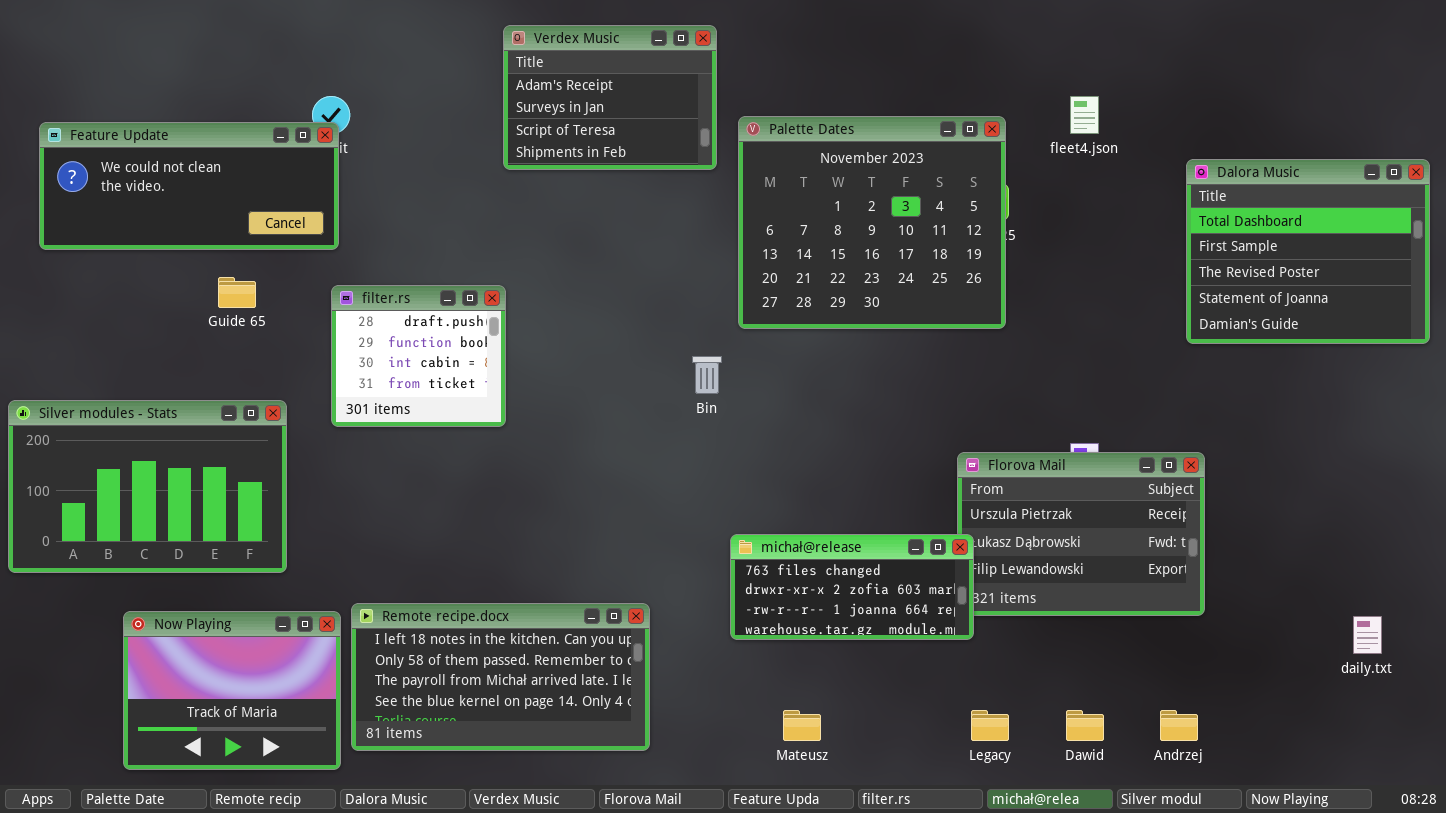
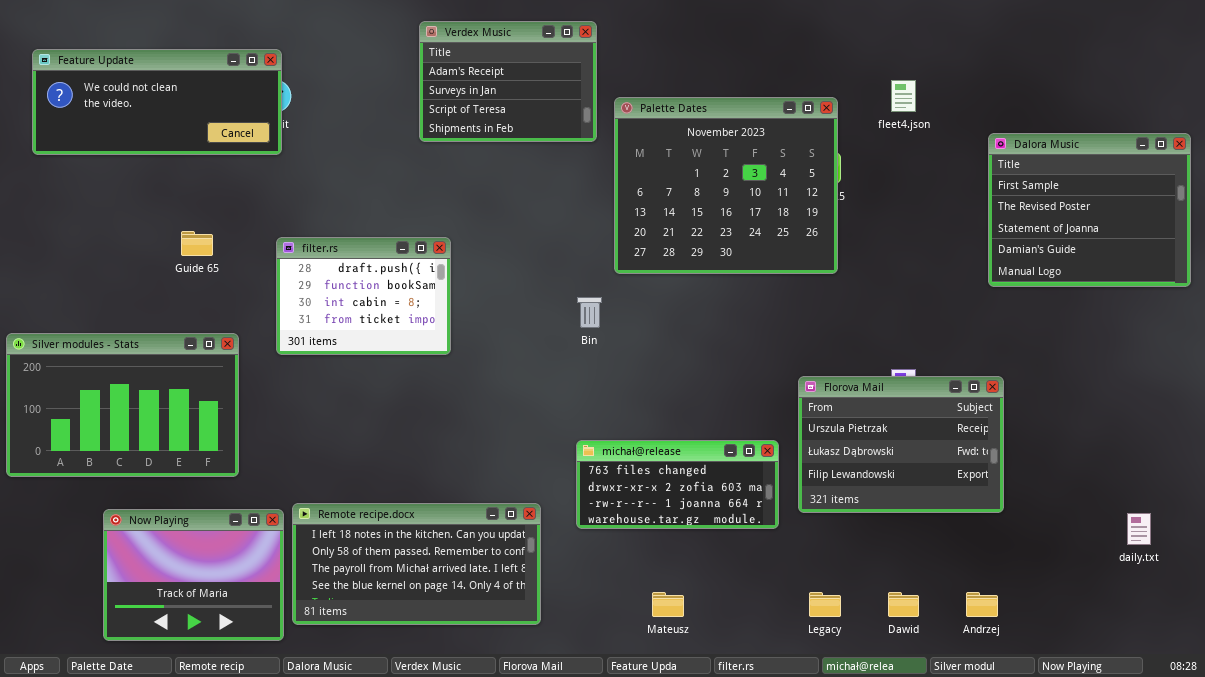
Feature Update: [39,122,339,250] -> [32,49,282,155], moved
Dalora Music: [1186,159,1430,344] -> [988,133,1191,287], scrolled down 1 row
filter.rs: [331,285,506,427] -> [276,237,451,355], resized
michał@release: [730,534,974,640] -> [576,440,779,529], moved

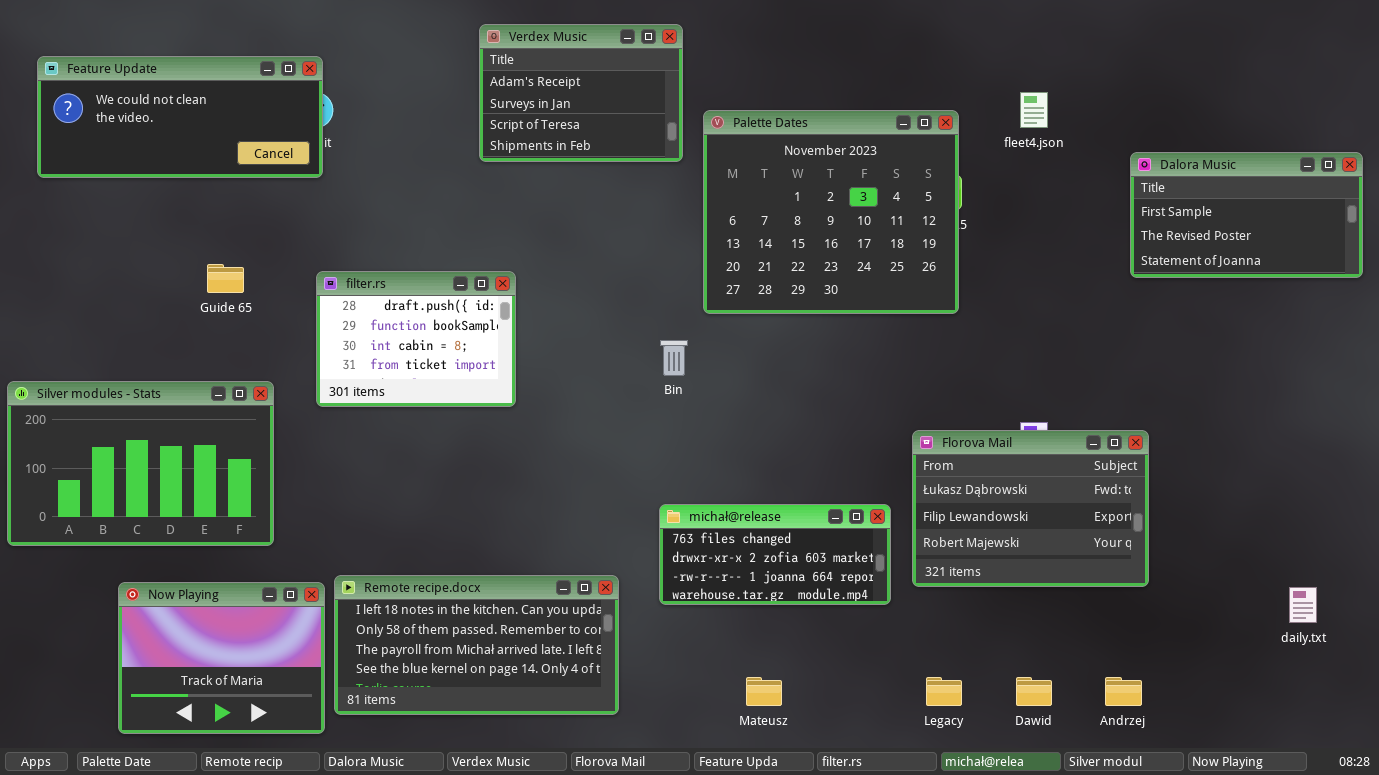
Dalora Music: [988,133,1191,287] -> [1130,152,1363,278], resized
Florova Mail: [798,376,1004,513] -> [912,430,1149,587], scrolled down 1 row

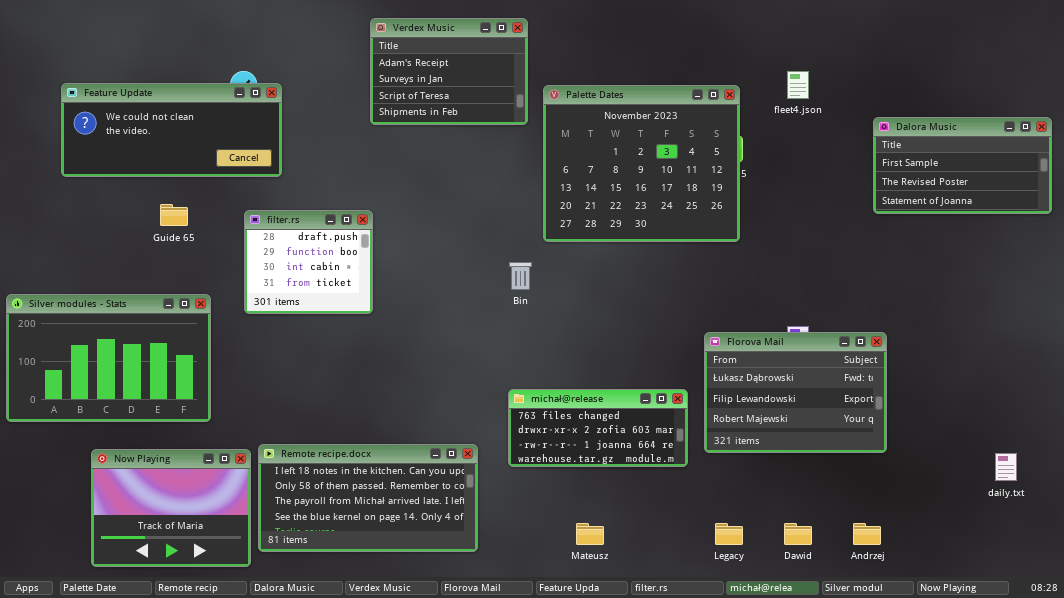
Feature Update: [37,56,323,178] -> [61,83,282,177], moved
filter.rs: [316,271,516,407] -> [244,210,373,314], resized

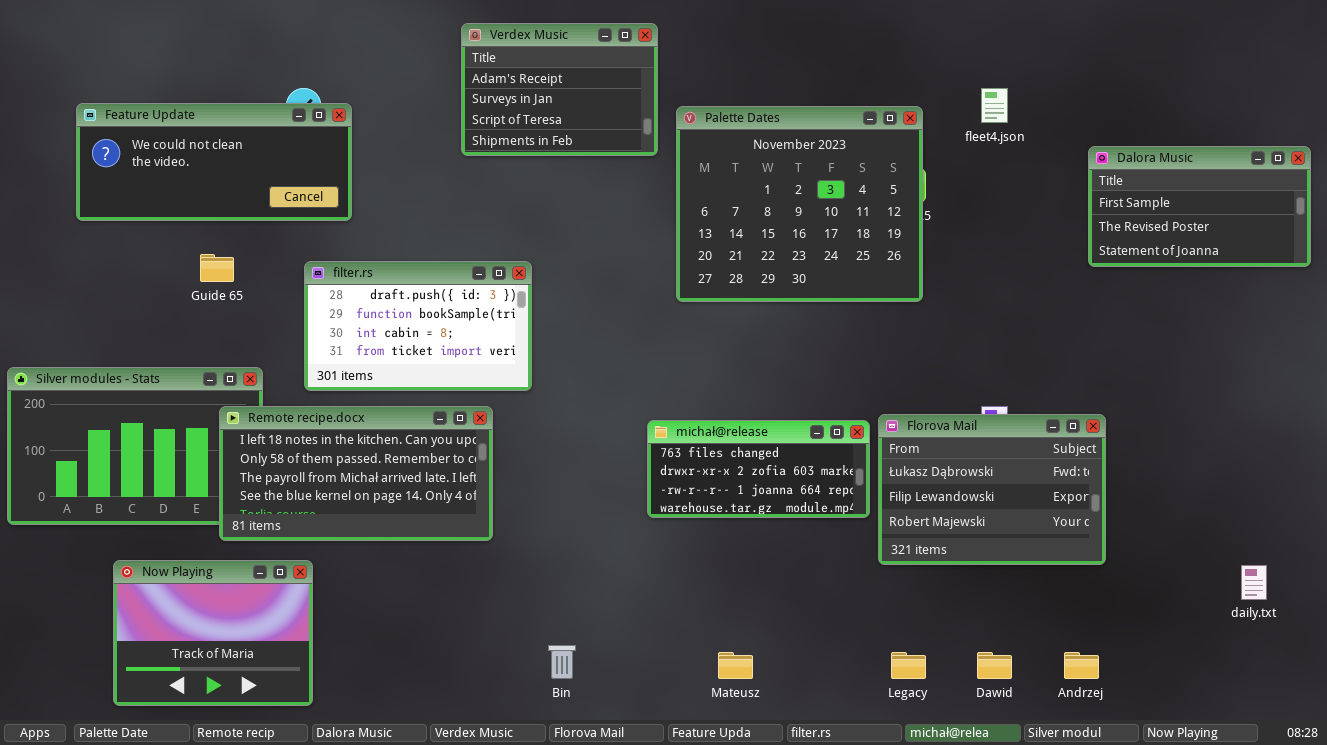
filter.rs: [244,210,373,314] -> [304,261,532,391], resized
Bin: [509,262,532,290] -> [548,645,576,679], moved
michał@release: [508,389,688,467] -> [647,420,870,518], moved
Remote recipe.docx: [258,444,478,552] -> [219,406,493,541], moved

